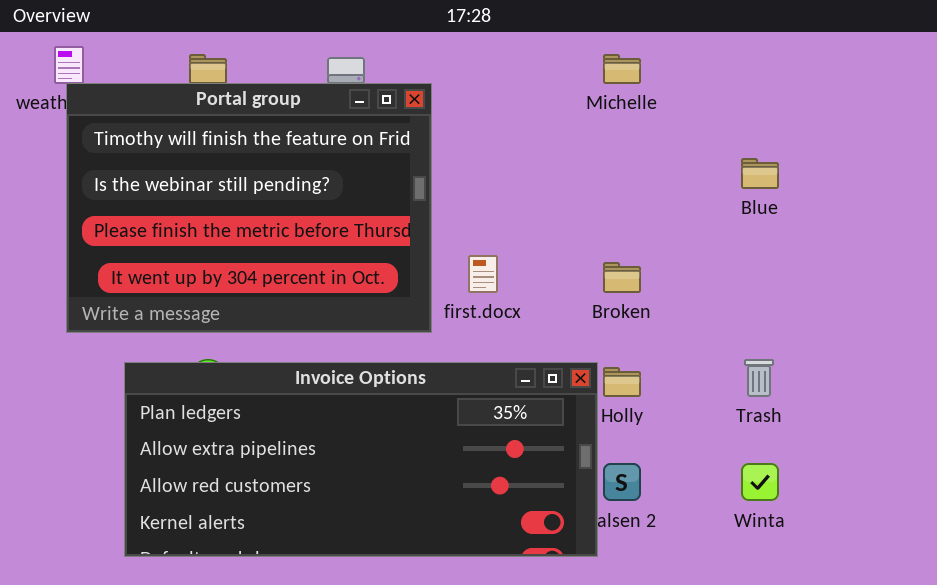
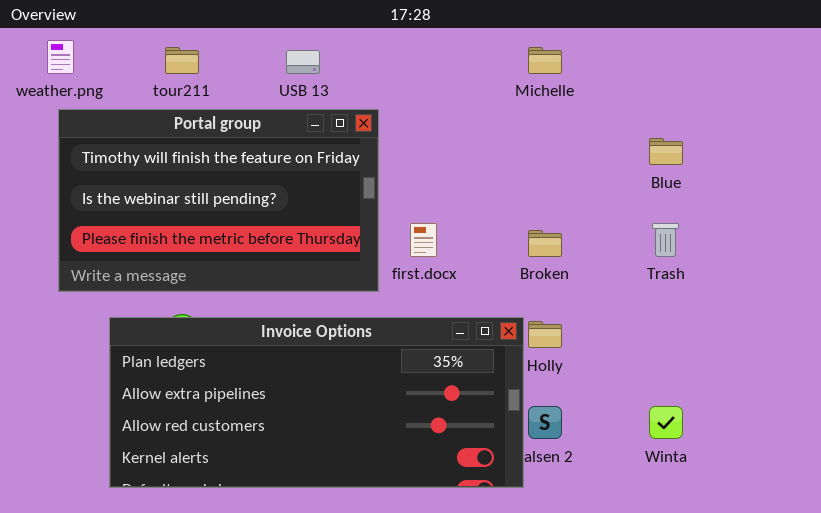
Portal group: [66,83,432,333] -> [58,109,379,292], resized
Trash: [744,359,774,397] -> [652,223,679,257], moved

